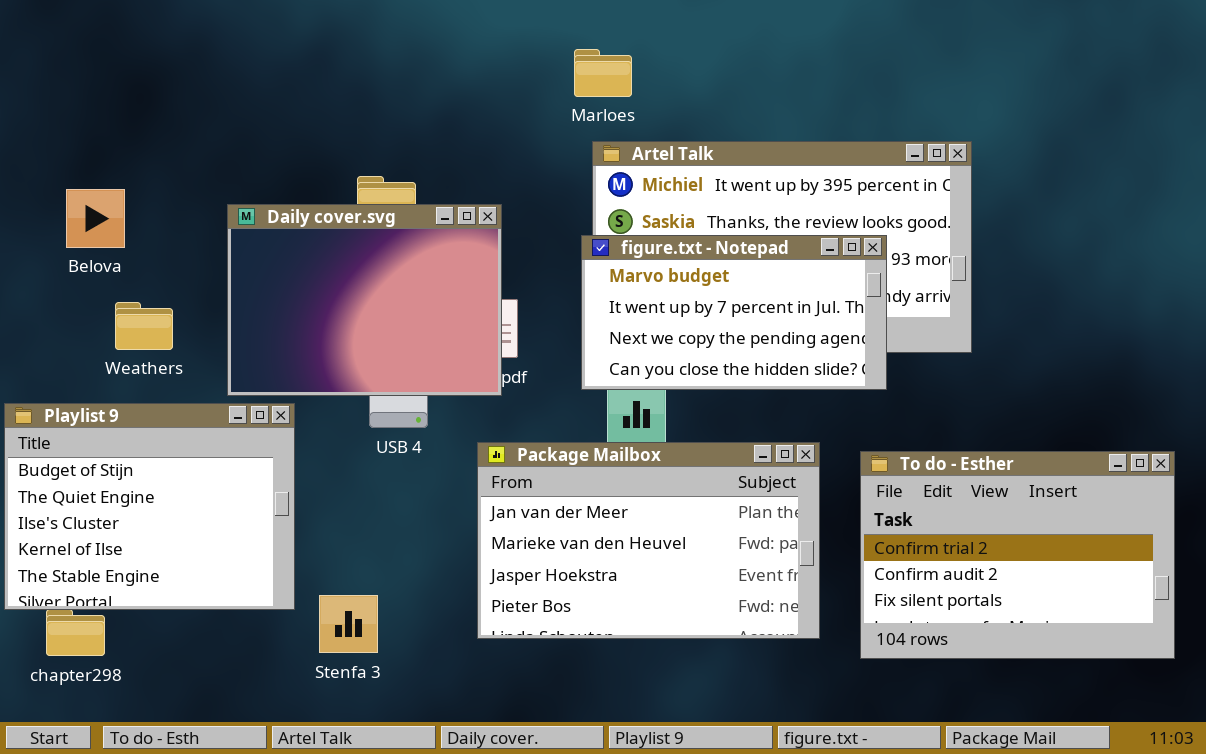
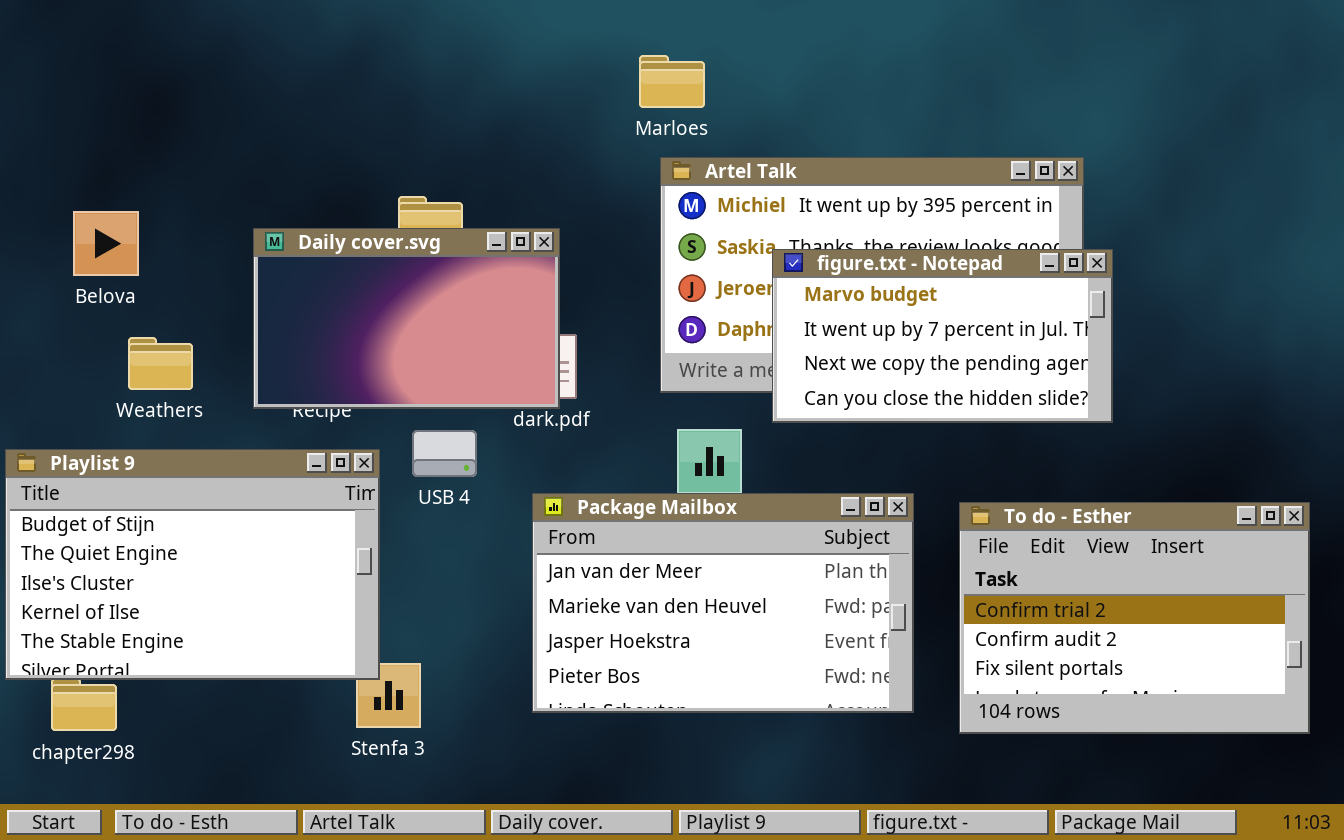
Daily cover.svg: [227,204,502,396] -> [253,228,560,409], resized
figure.txt - Notepad: [581,235,887,390] -> [772,249,1113,423], moved
Playlist 9: [4,403,295,610] -> [5,449,380,680], resized

